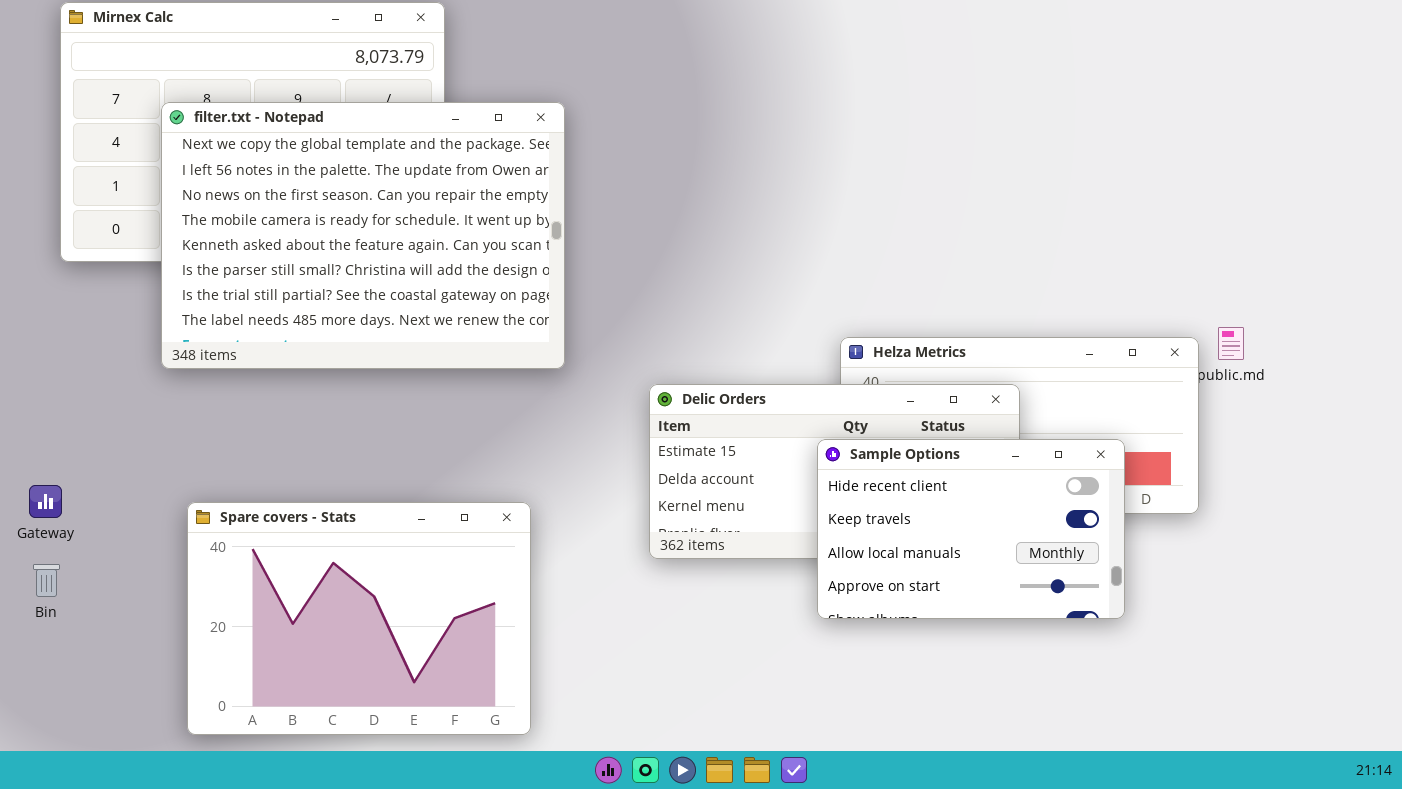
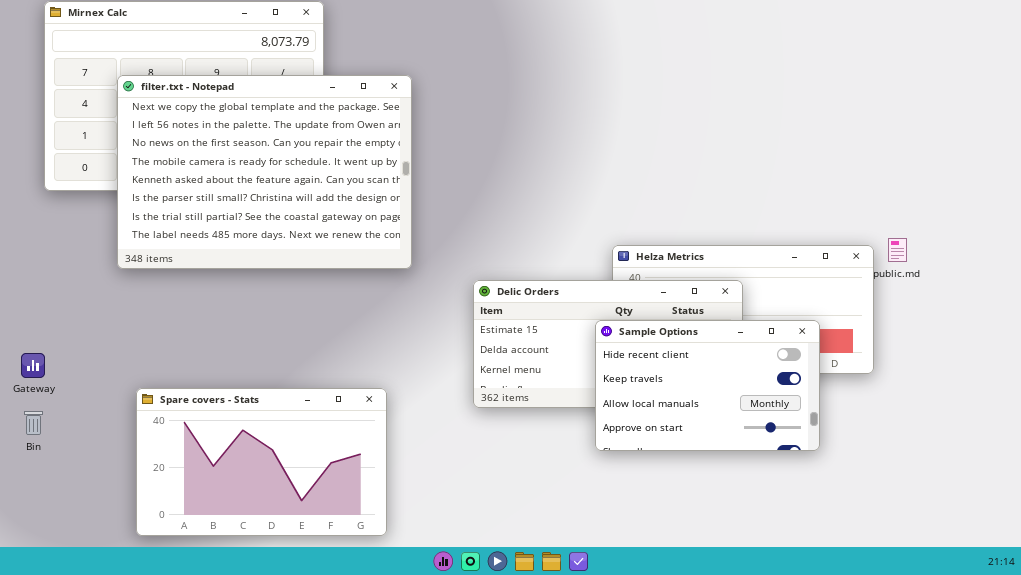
Spare covers - Stats: [187,502,531,735] -> [136,388,387,536], resized

